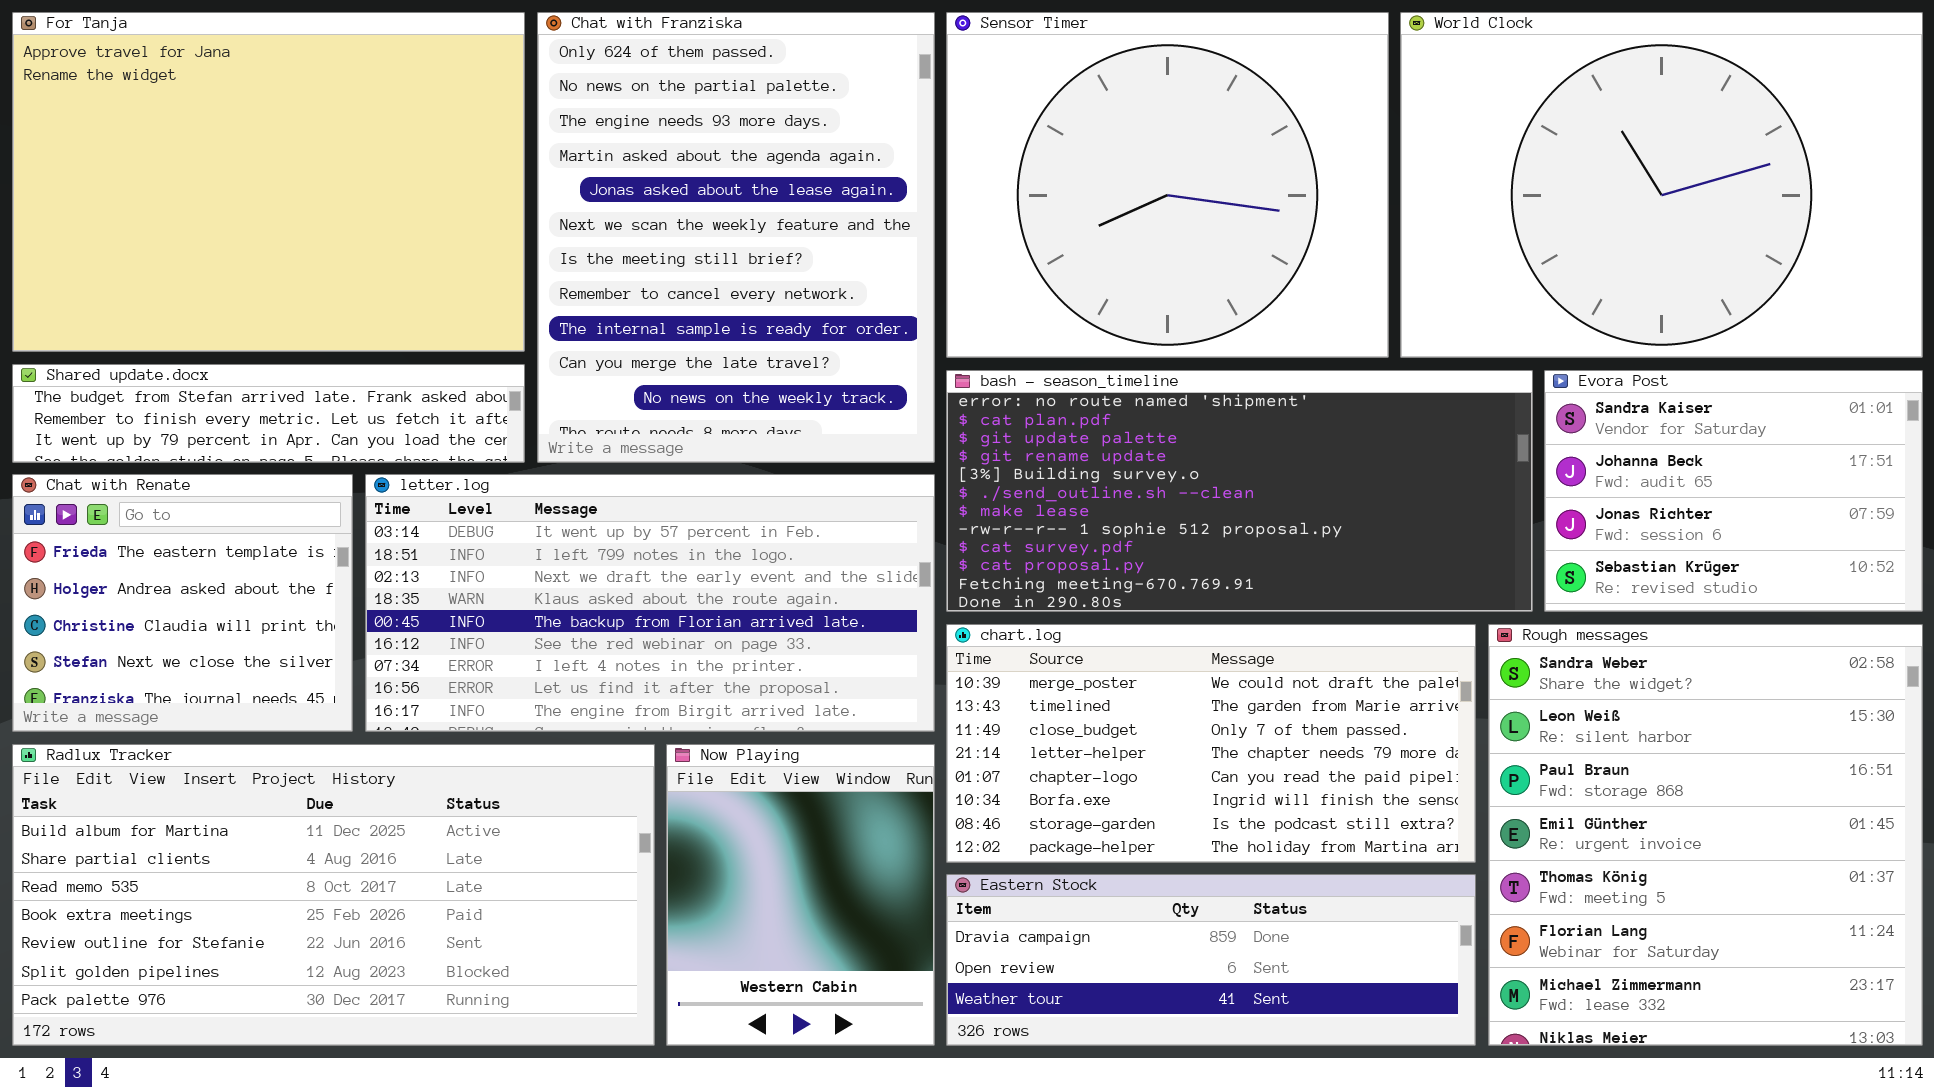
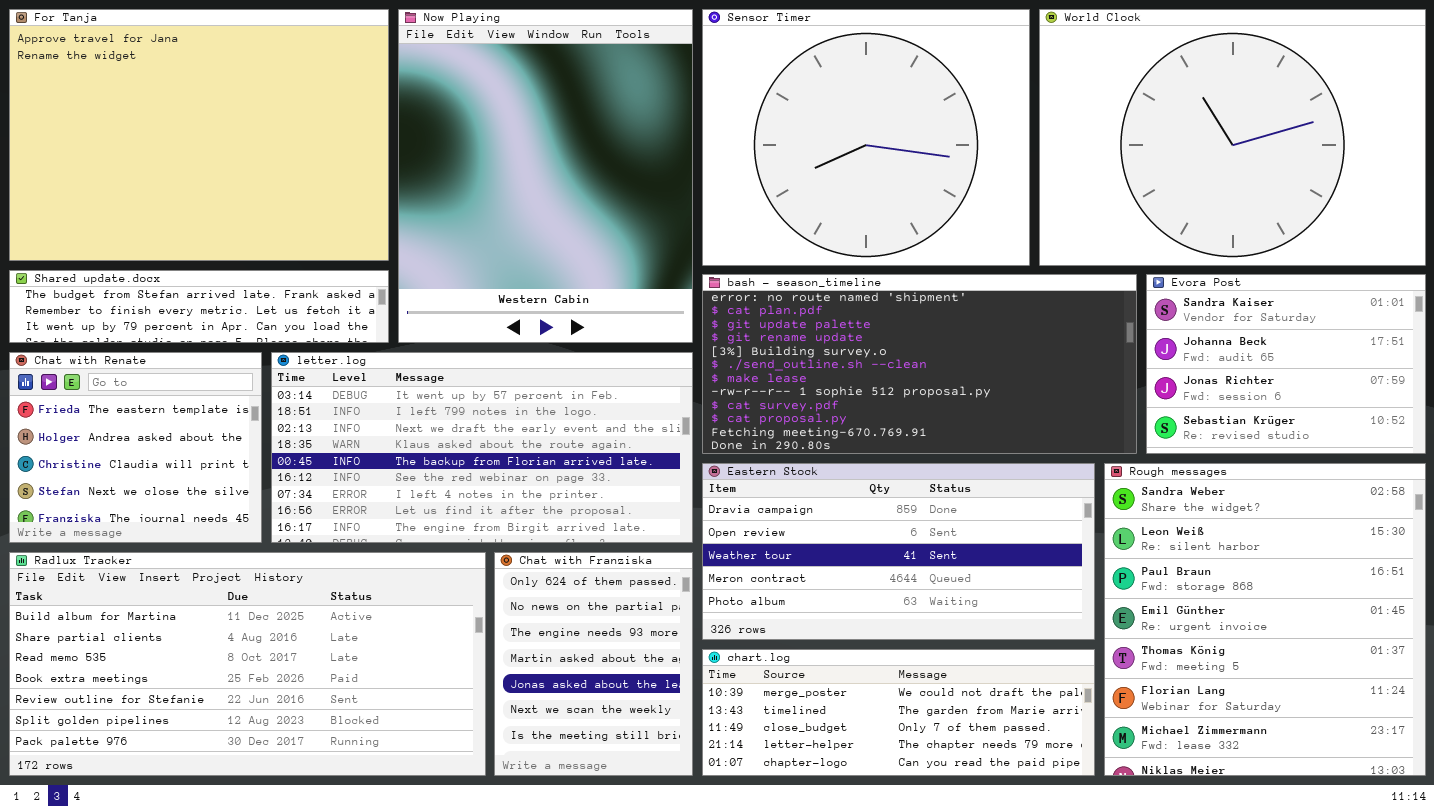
Chat with Franziska: [537,12,935,463] -> [494,552,693,776], moved, resized
chart.log: [946,624,1476,863] -> [702,649,1095,776], moved, resized
Now Playing: [666,744,935,1046] -> [398,9,693,343], moved, resized
Eastern Stock: [946,874,1476,1046] -> [702,463,1095,640], moved, resized

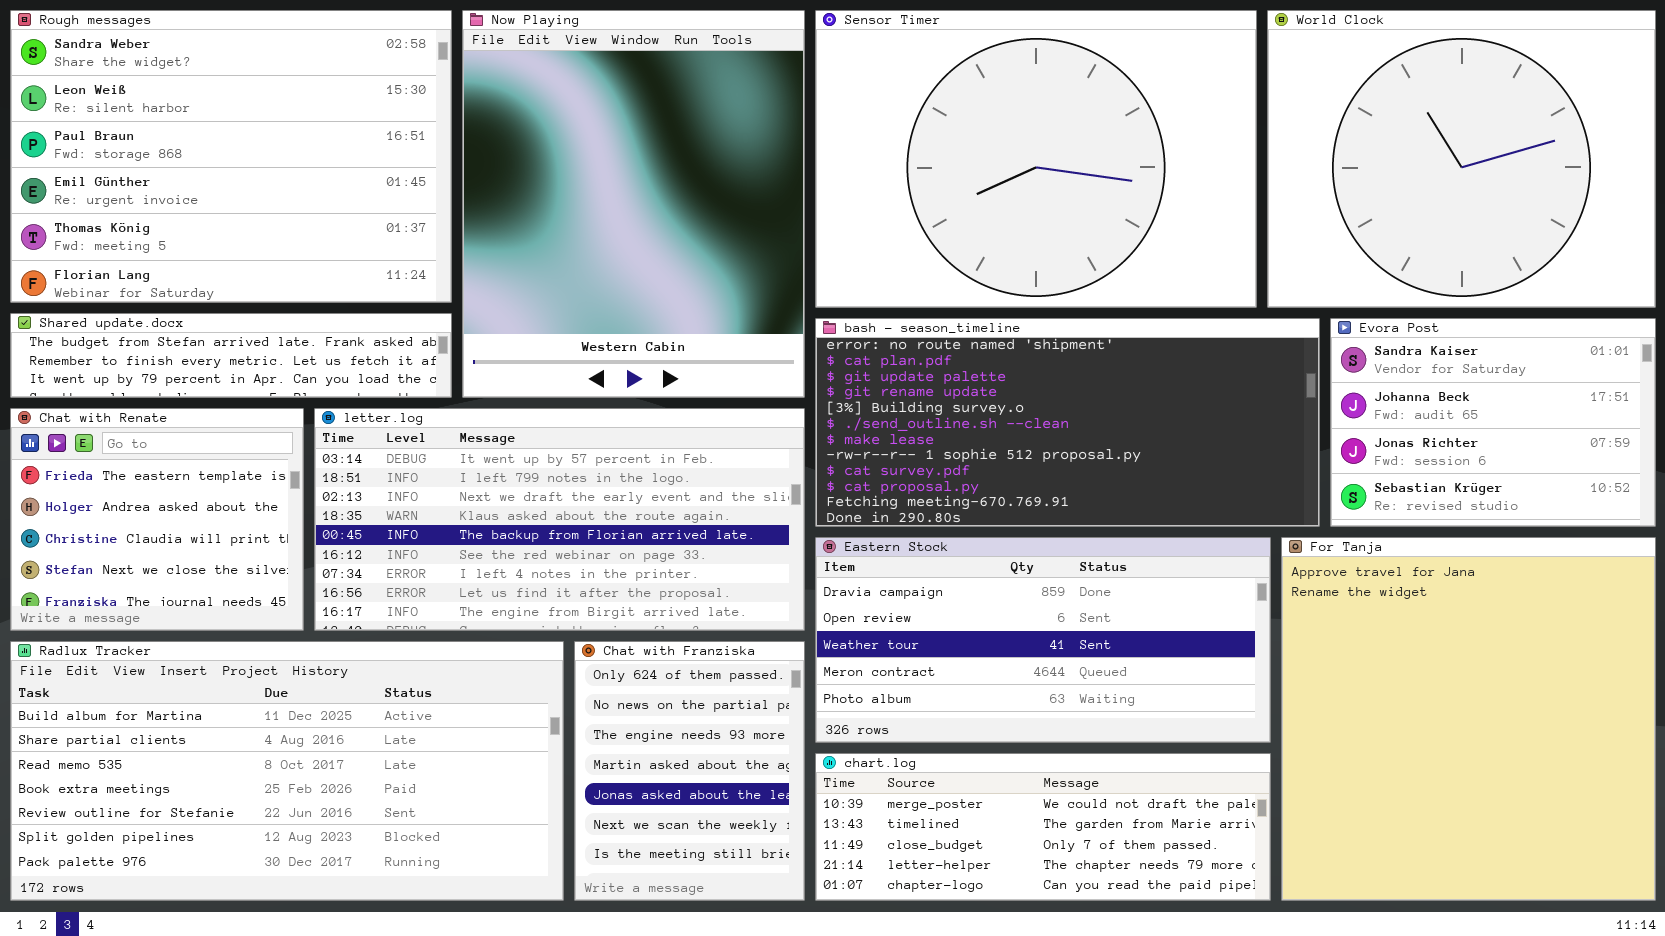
For Tanja: [9,9,389,261] -> [1281,537,1656,901], moved, resized
Sensor Timer: [702,9,1030,266] -> [815,10,1257,308], resized
World Clock: [1039,9,1426,266] -> [1267,10,1656,308], resized
Rough messages: [1104,463,1426,776] -> [10,10,452,303], moved, resized

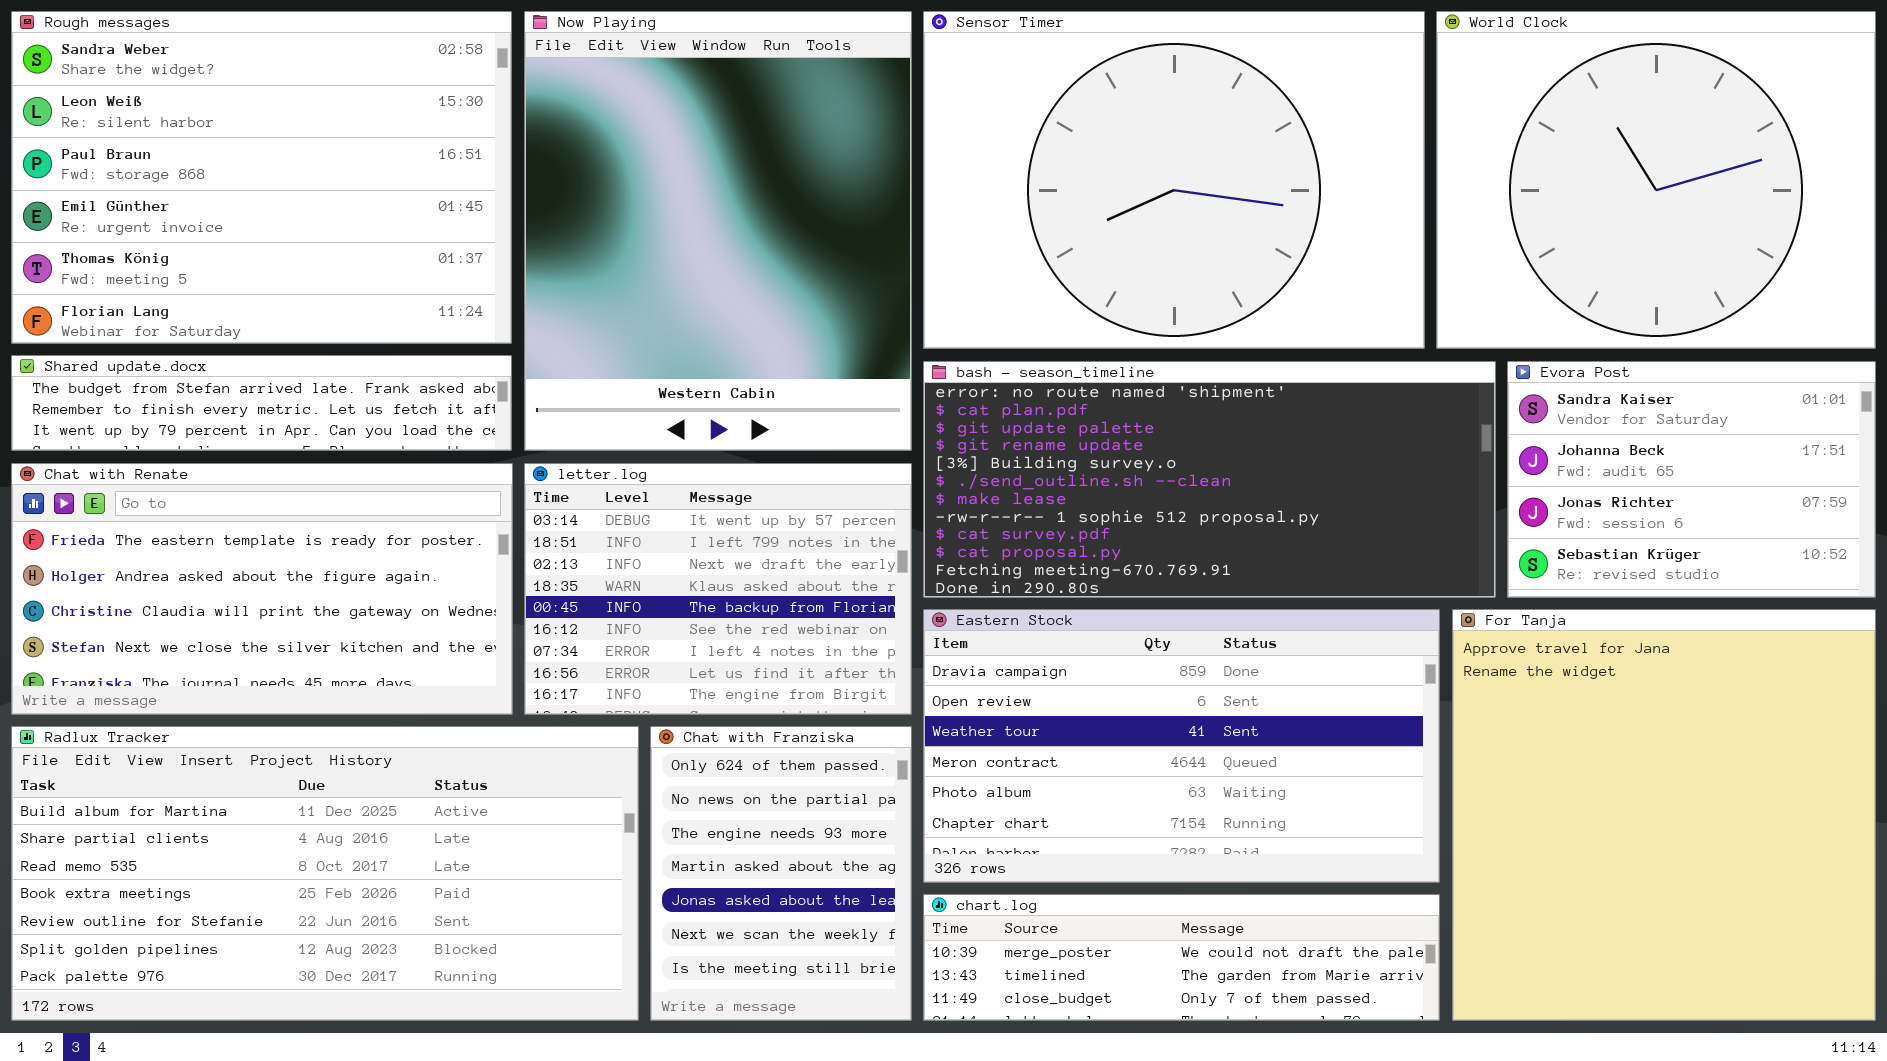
Chat with Renate: [10,408,304,631] -> [11,463,513,715], resized
letter.log: [314,408,805,631] -> [524,463,912,715], resized
Eastern Stock: [815,537,1271,743] -> [923,609,1440,883], resized
chart.log: [815,753,1271,901] -> [923,894,1440,1021], resized

